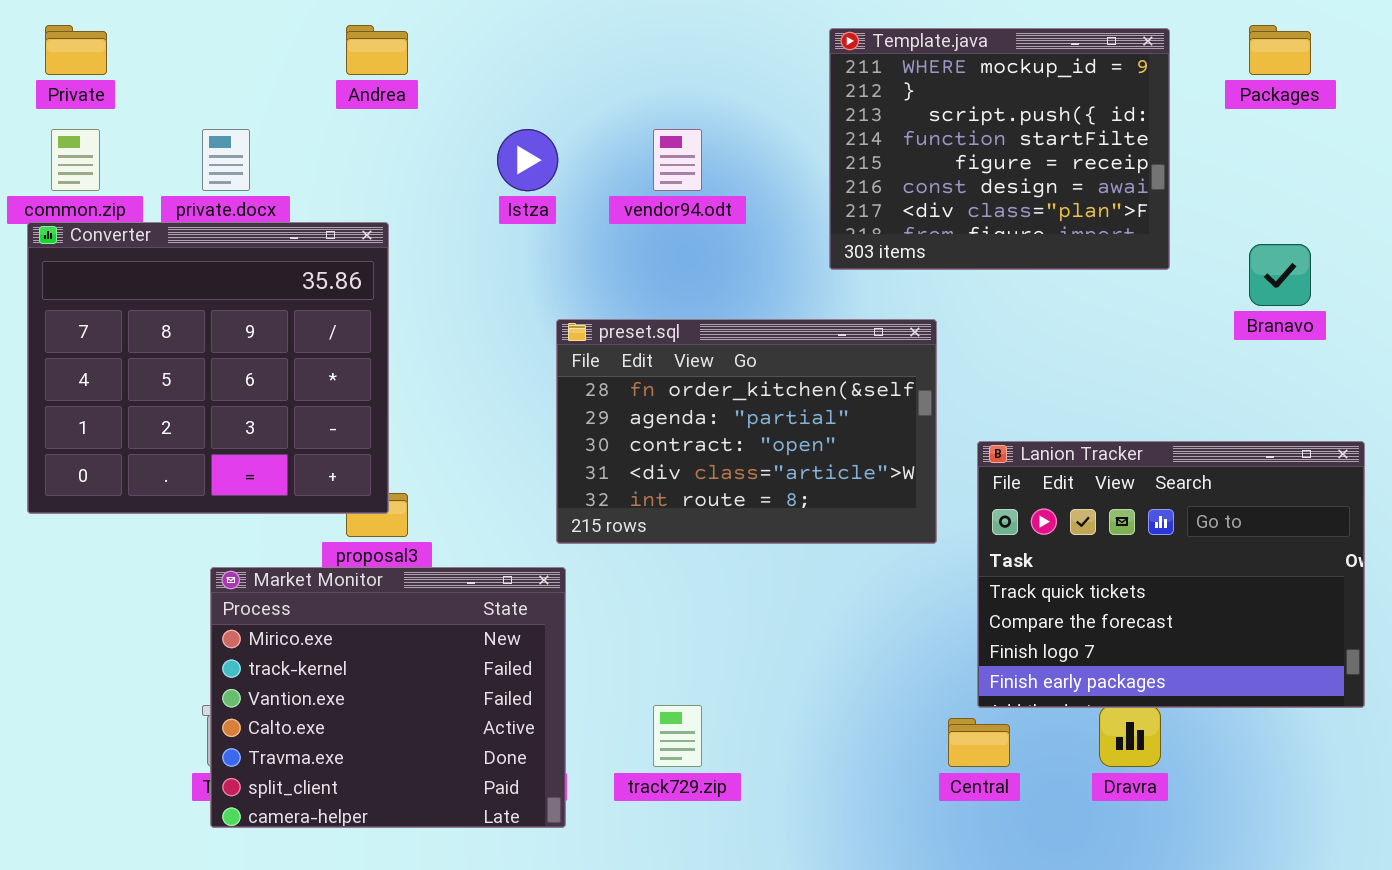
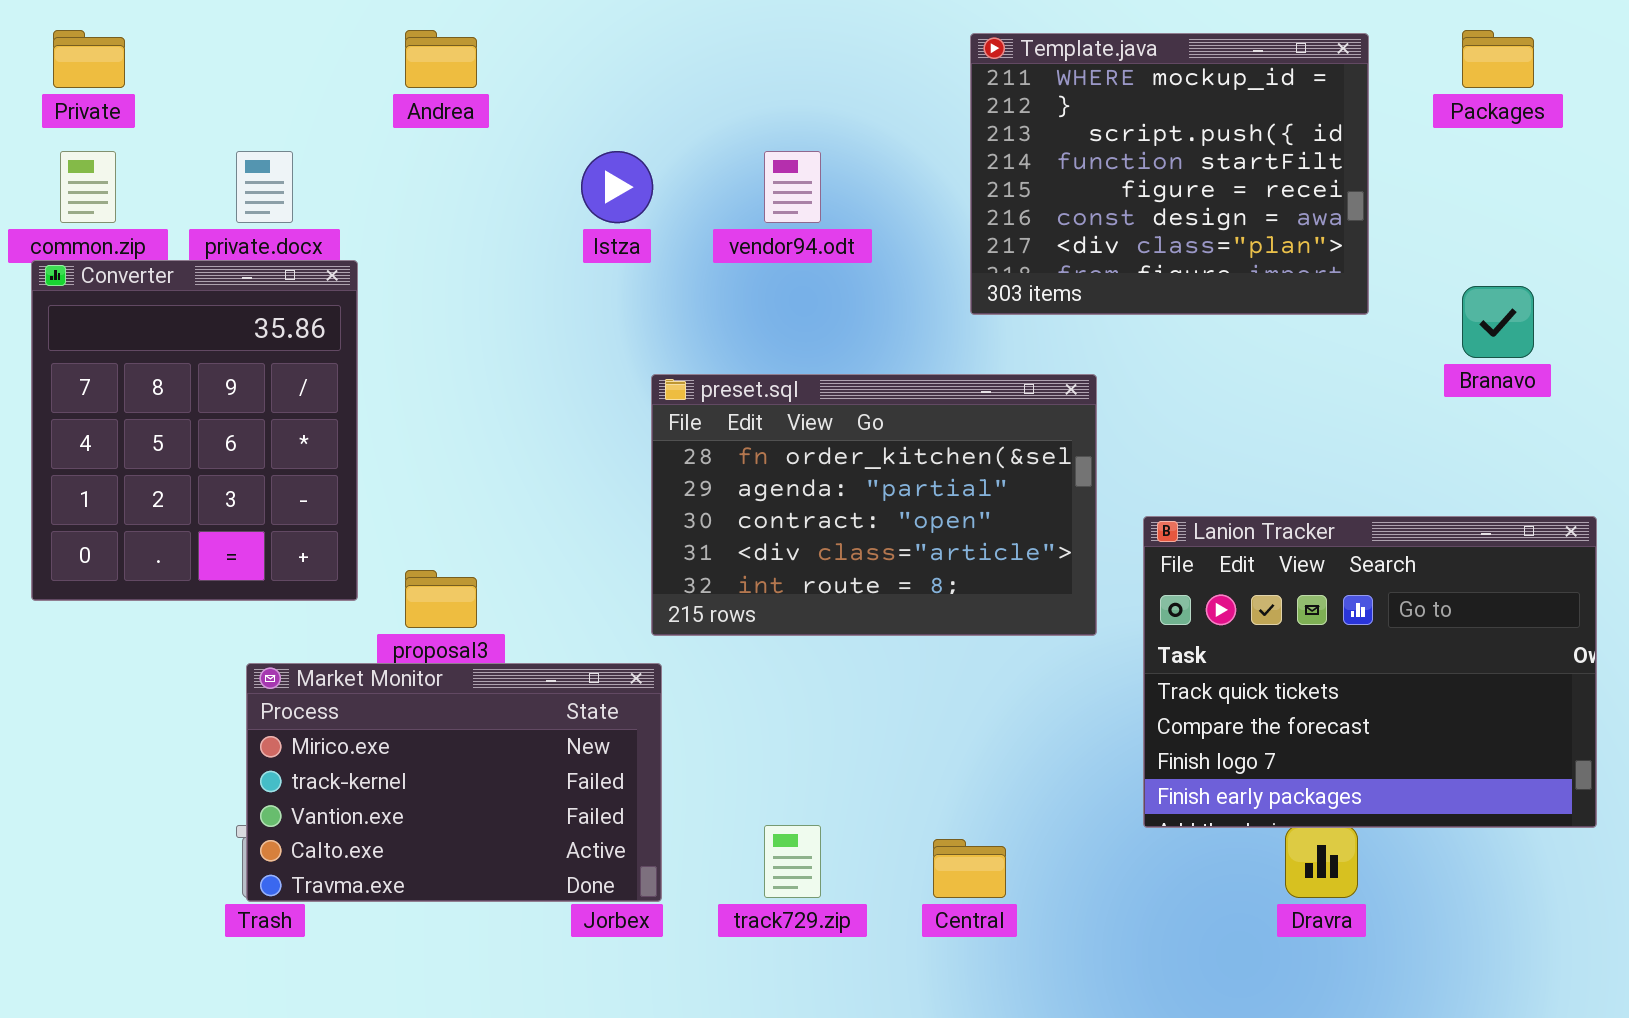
Converter: [27,222,389,514] -> [31,260,358,601], resized
Market Monitor: [210,567,566,828] -> [246,663,662,902], resized
Central: [948,718,1010,767] -> [933,839,1006,898], moved

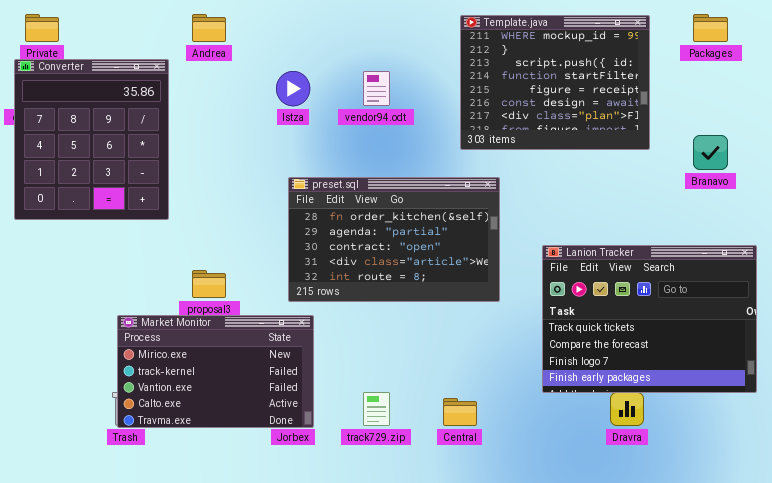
Converter: [31,260,358,601] -> [14,59,169,220], moved
preset.sql: [651,374,1097,636] -> [288,177,500,302], moved

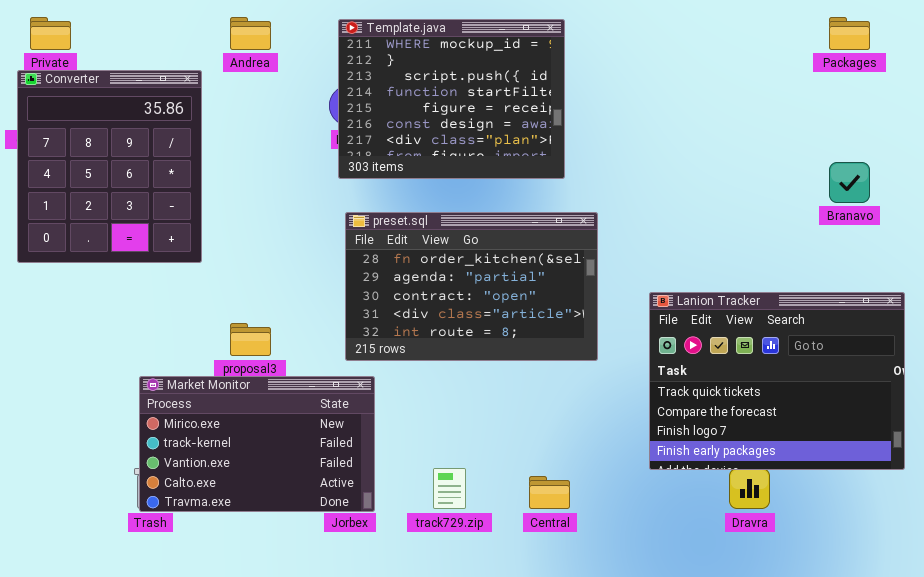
Template.java: [460,15,650,150] -> [338,19,565,179], moved

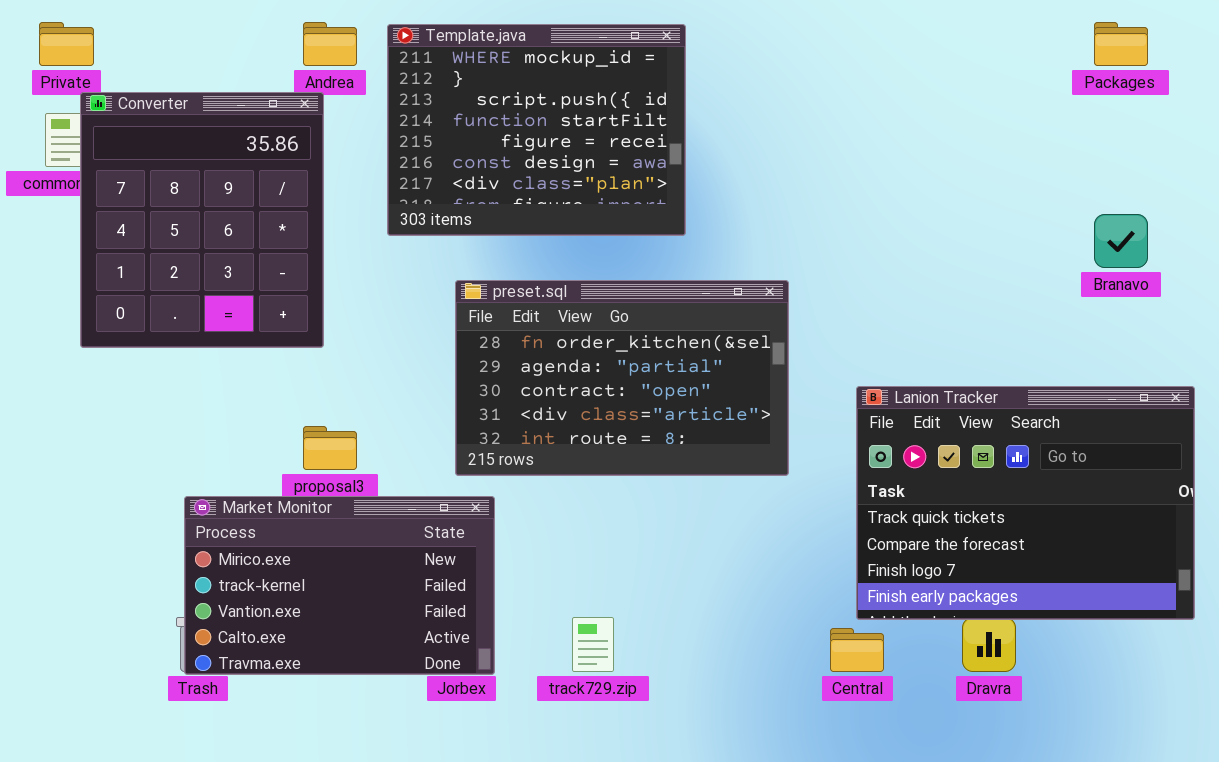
Template.java: [338,19,565,179] -> [387,24,686,236], moved
Converter: [17,70,202,263] -> [80,92,324,348], moved
Central: [529,476,570,509] -> [830,628,884,672], moved

